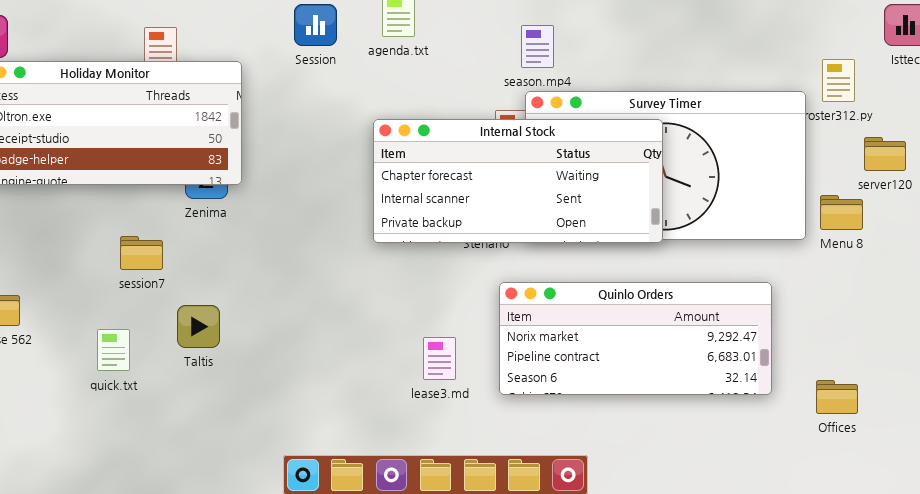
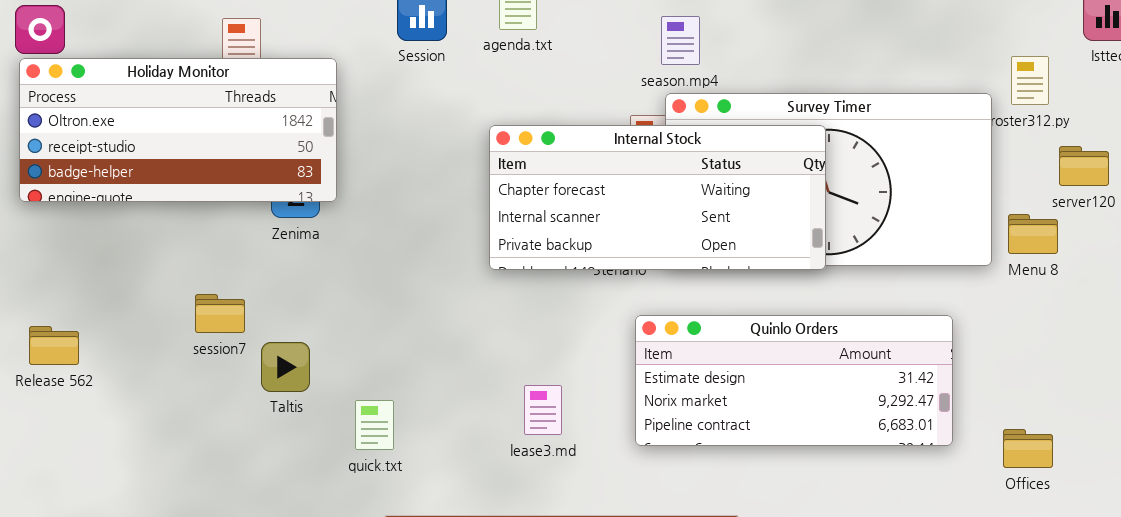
session7: [120,236,163,270] -> [195,294,245,333], moved
Quinlo Orders: [499,282,772,395] -> [635,315,953,446], scrolled up 1 row
quick.txt: [97,329,130,371] -> [355,400,394,450], moved
lease3.md: [423,337,456,380] -> [524,385,562,435], moved

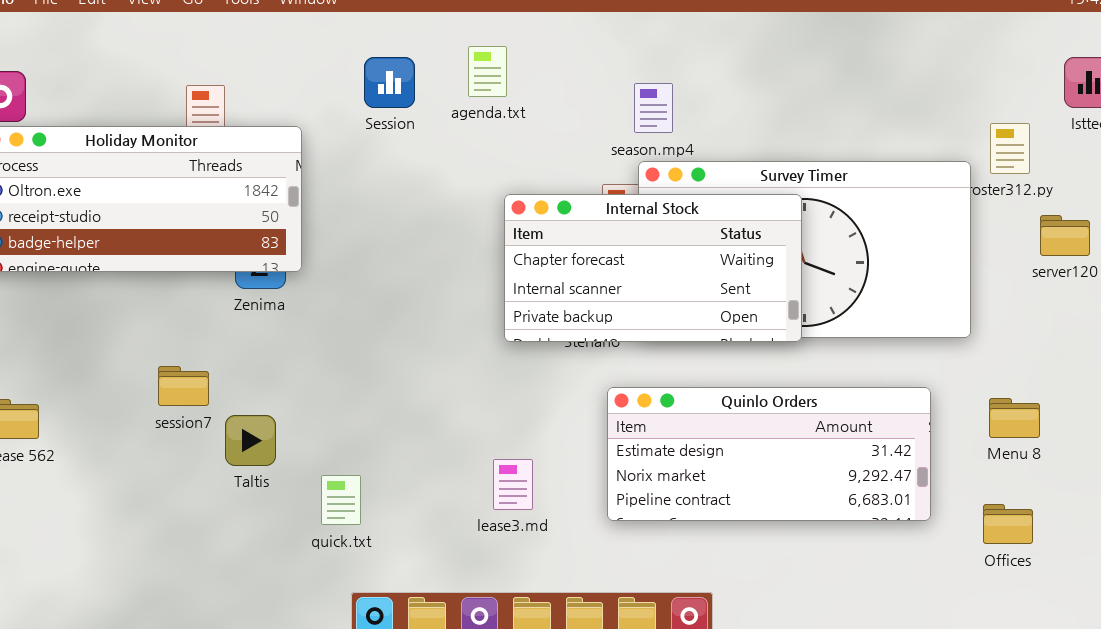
Internal Stock: [489,125,826,270] -> [504,194,802,342], resized
Menu 8: [1008,214,1058,254] -> [989,398,1040,438], moved

